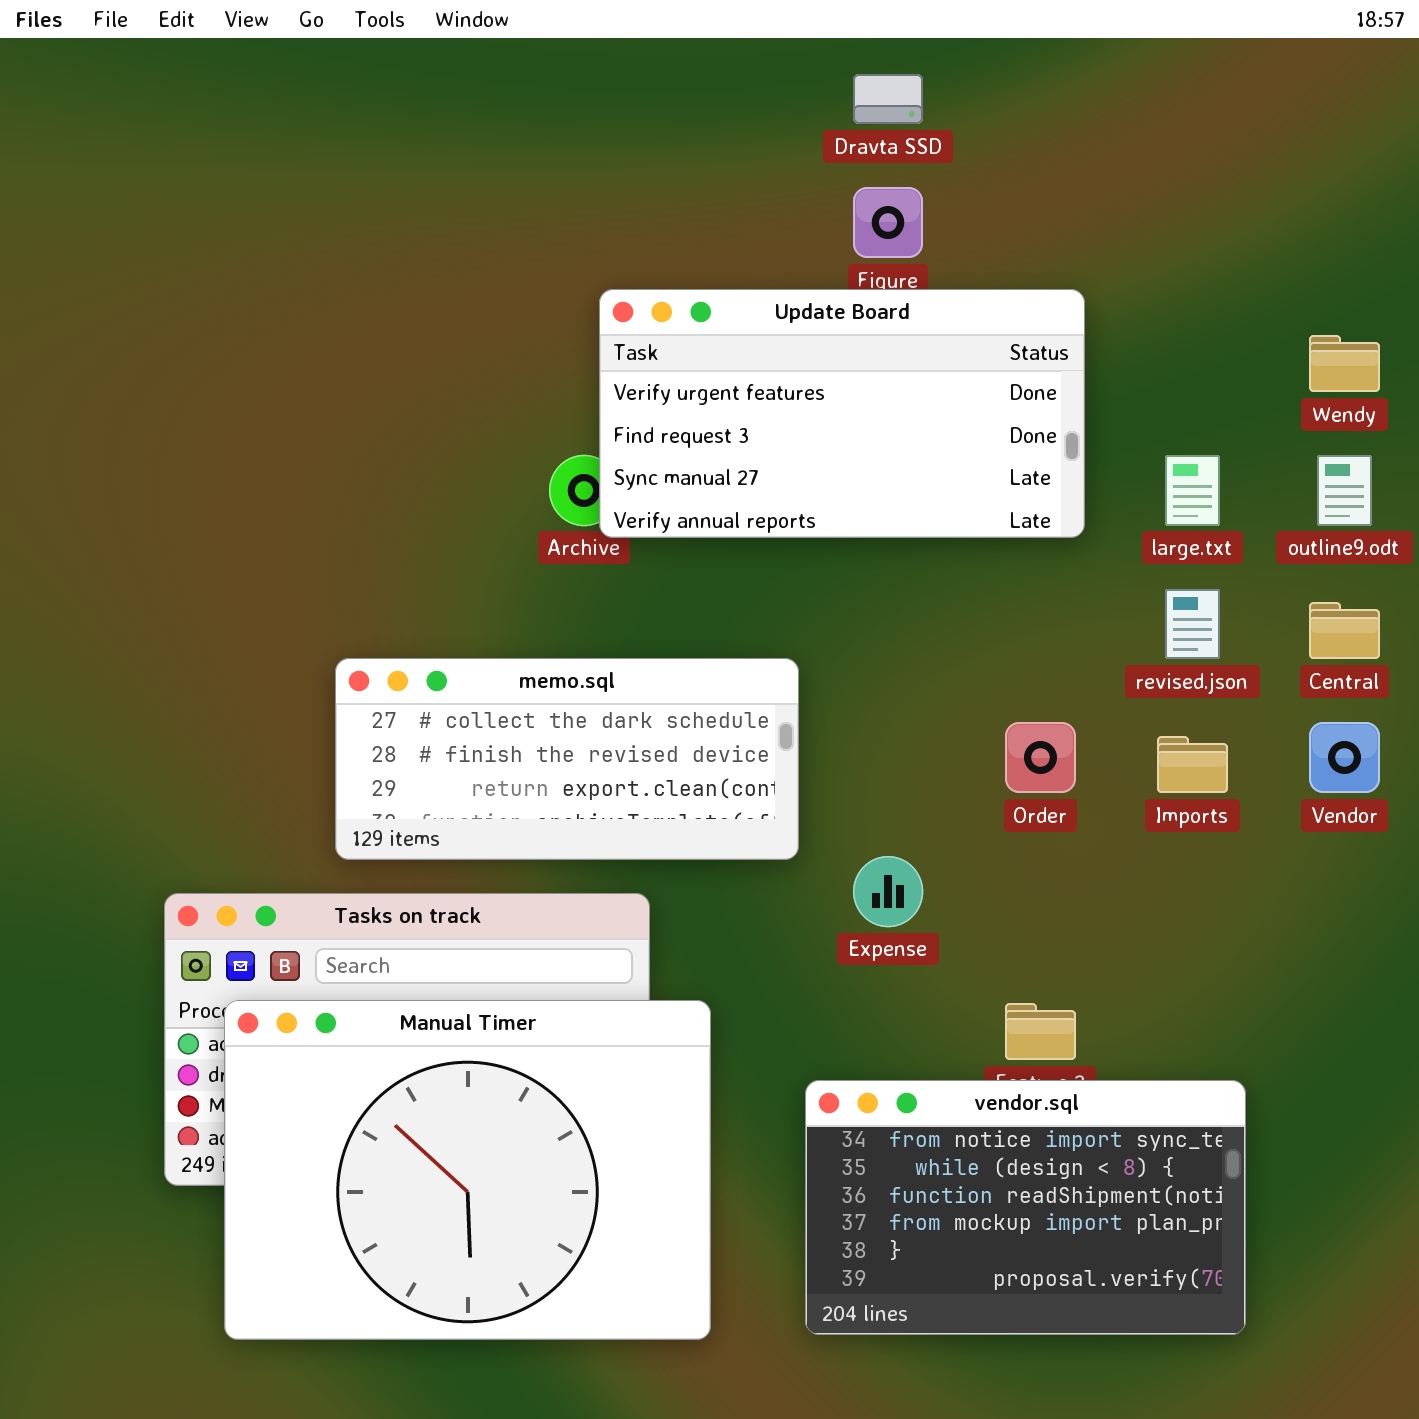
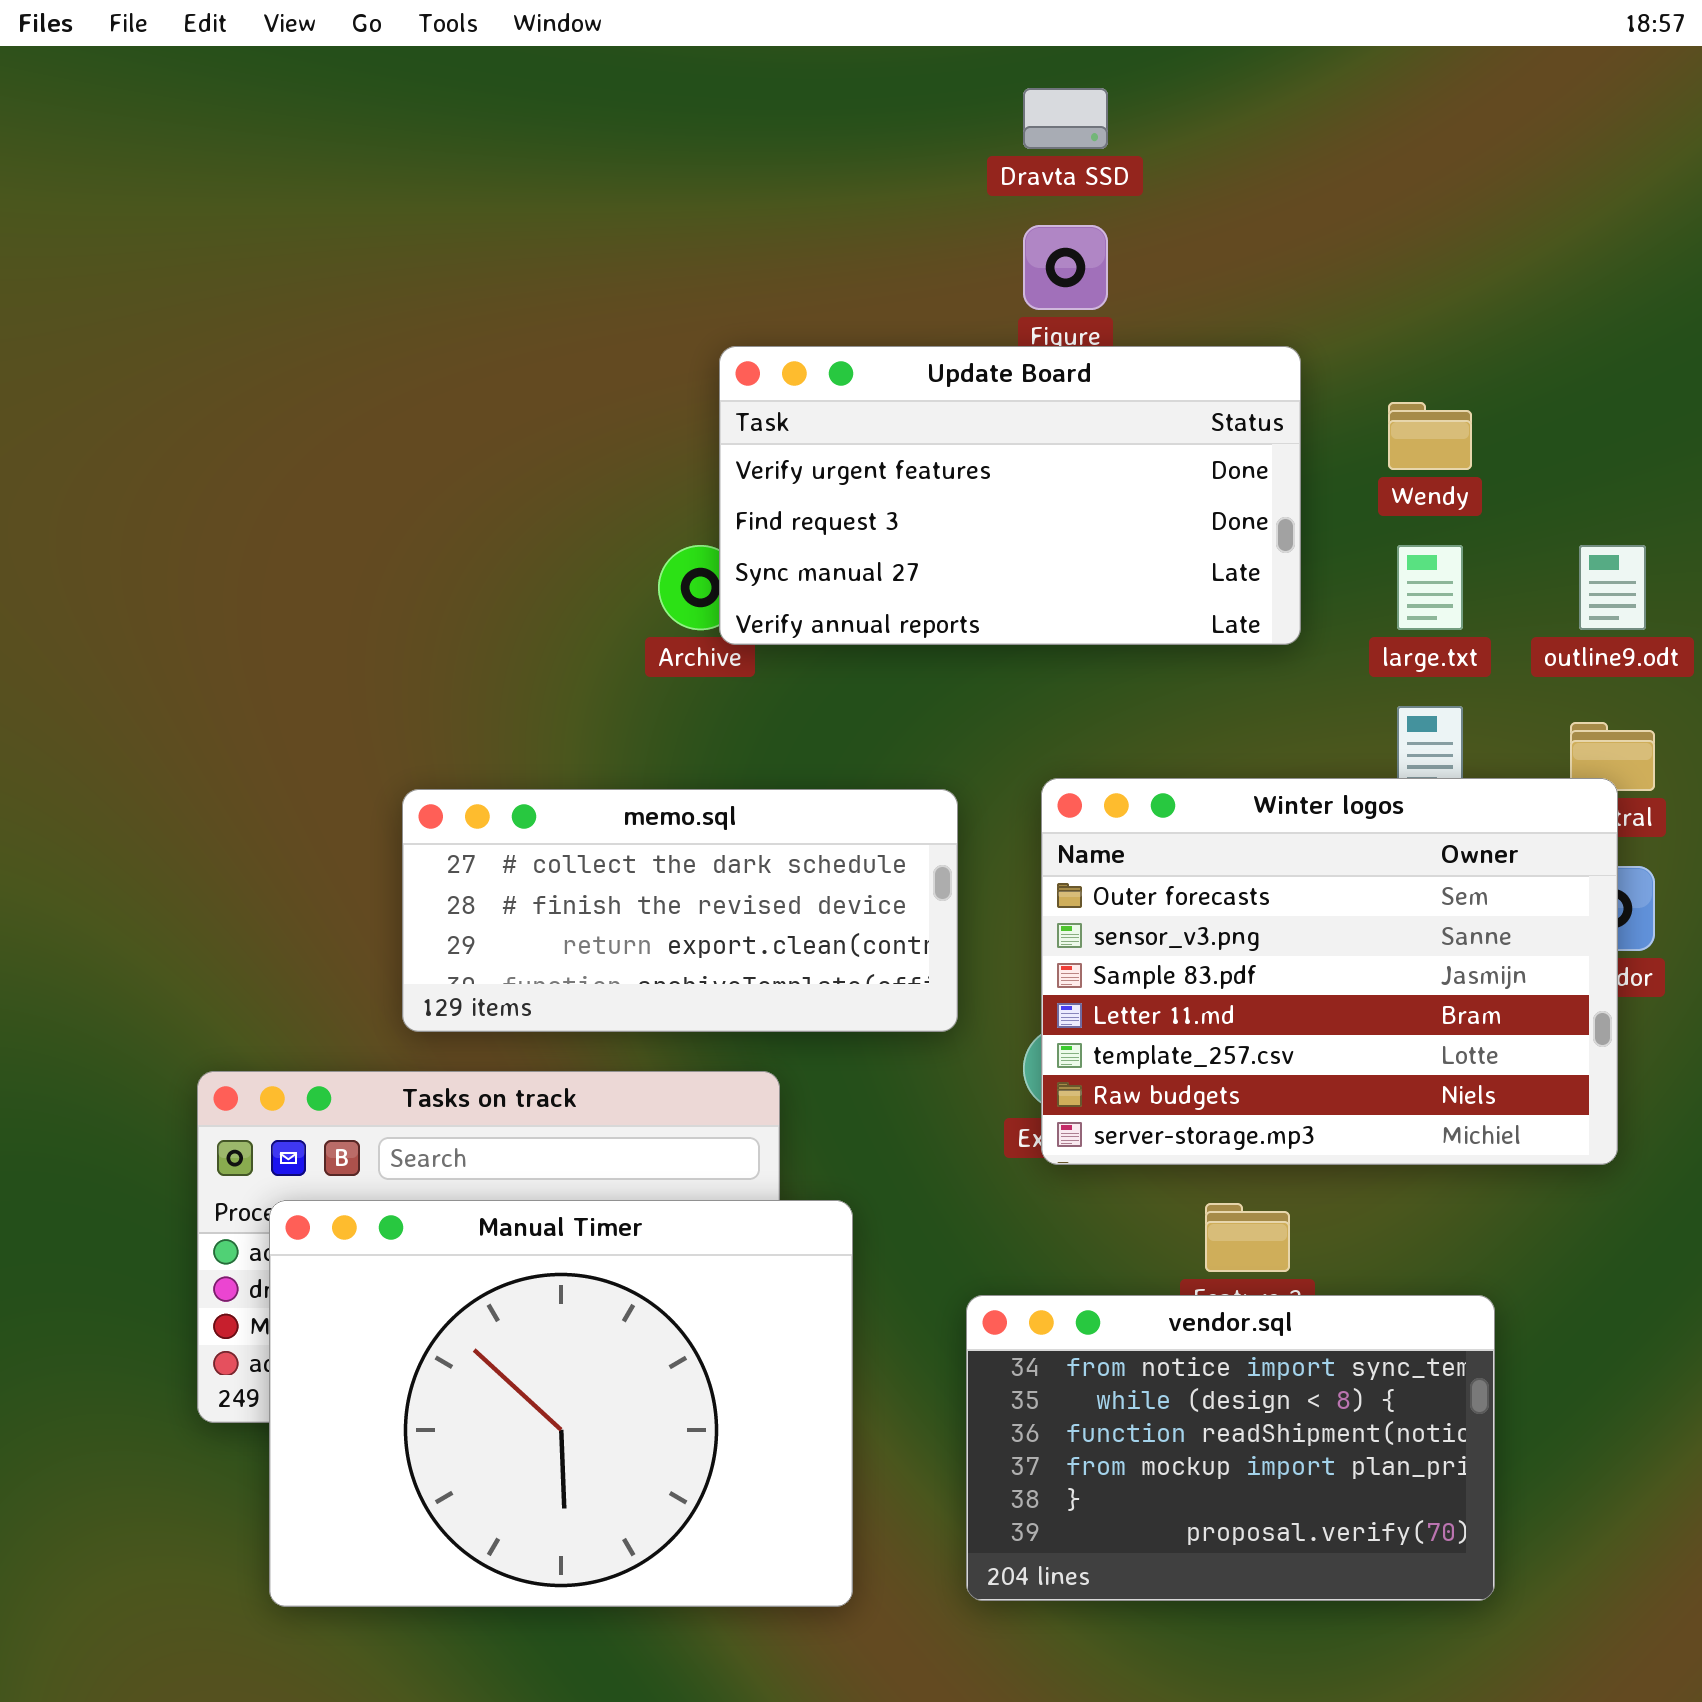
Wendy: [1309,335,1380,392] -> [1388,402,1472,470], moved
Winter logos: none -> [1041,778,1618,1165], opened

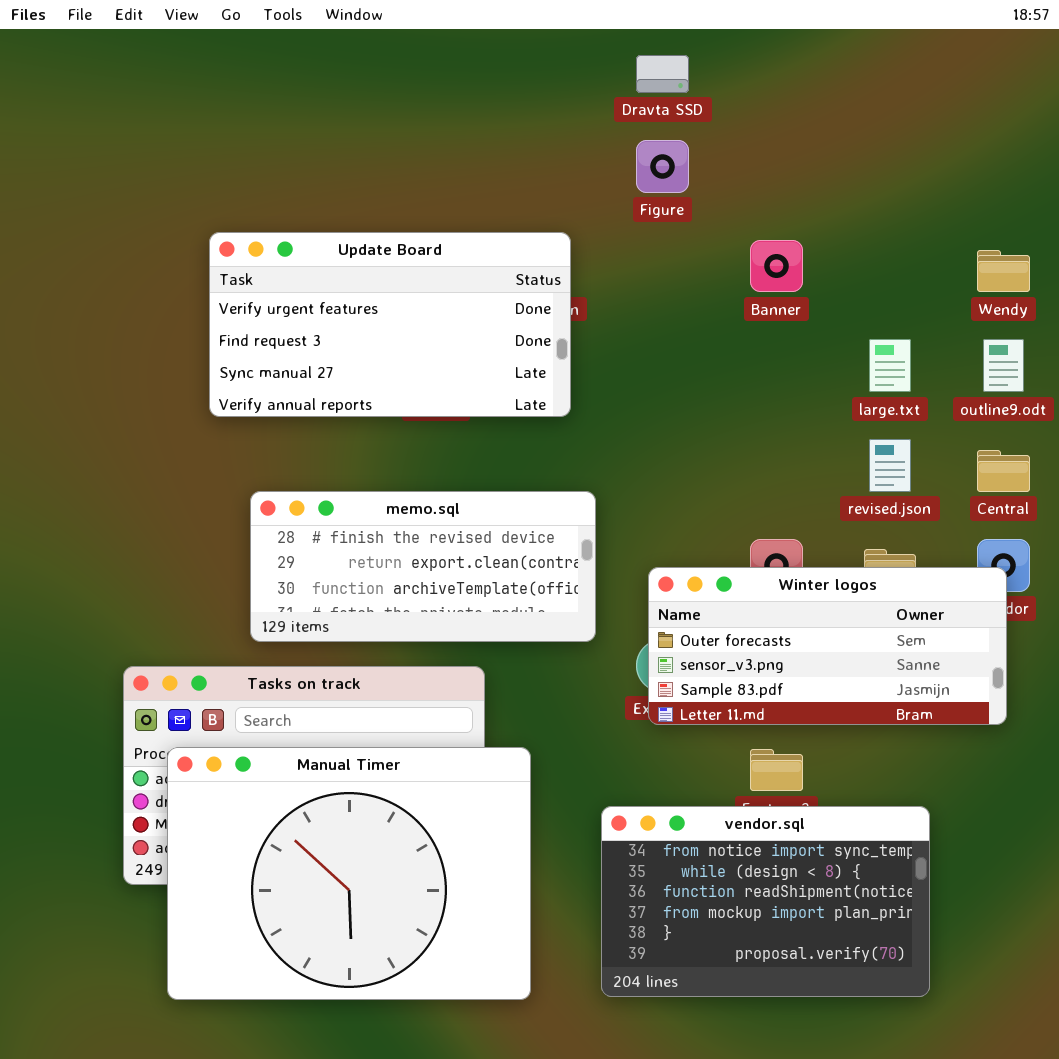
Update Board: [719,346,1301,645] -> [209,232,571,417], moved
Wendy: [1388,402,1472,470] -> [977,250,1030,292], moved
Winter logos: [1041,778,1618,1165] -> [648,567,1007,725], resized
memo.sql: [402,789,958,1032] -> [250,491,596,642], scrolled down 1 row

